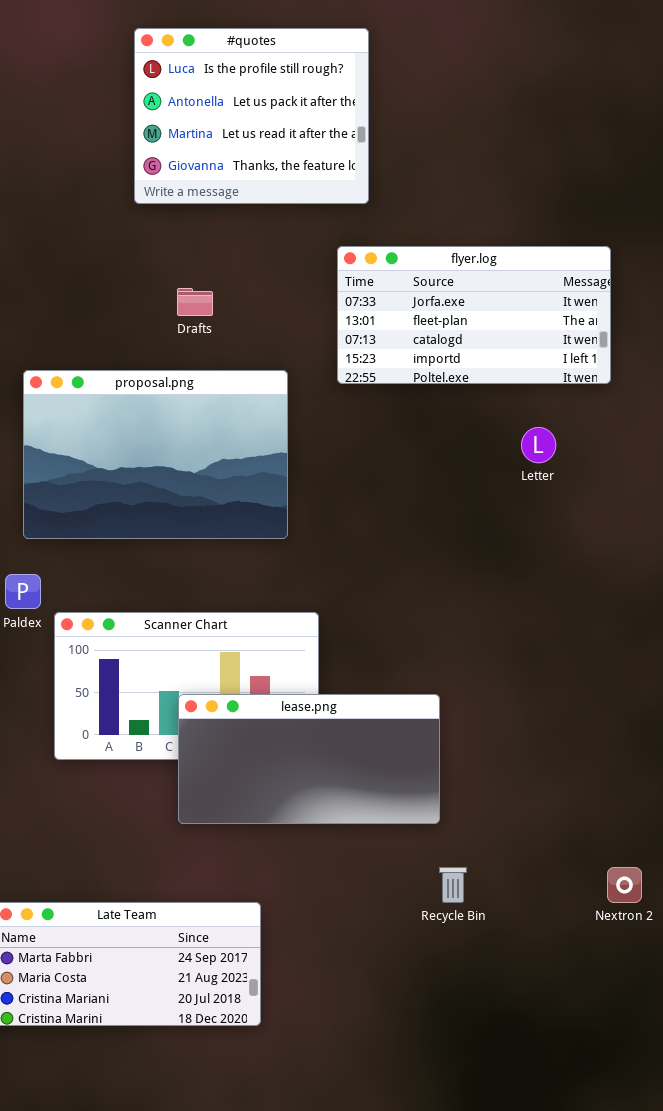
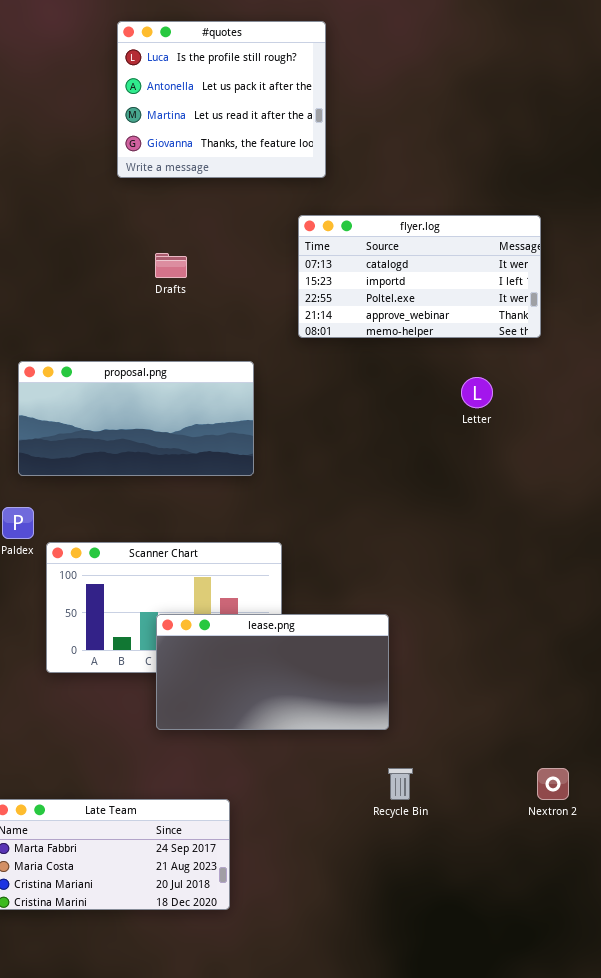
flyer.log: [337,246,611,384] -> [298,215,541,338], scrolled down 2 rows
proposal.png: [23,370,288,539] -> [18,361,254,476], resized

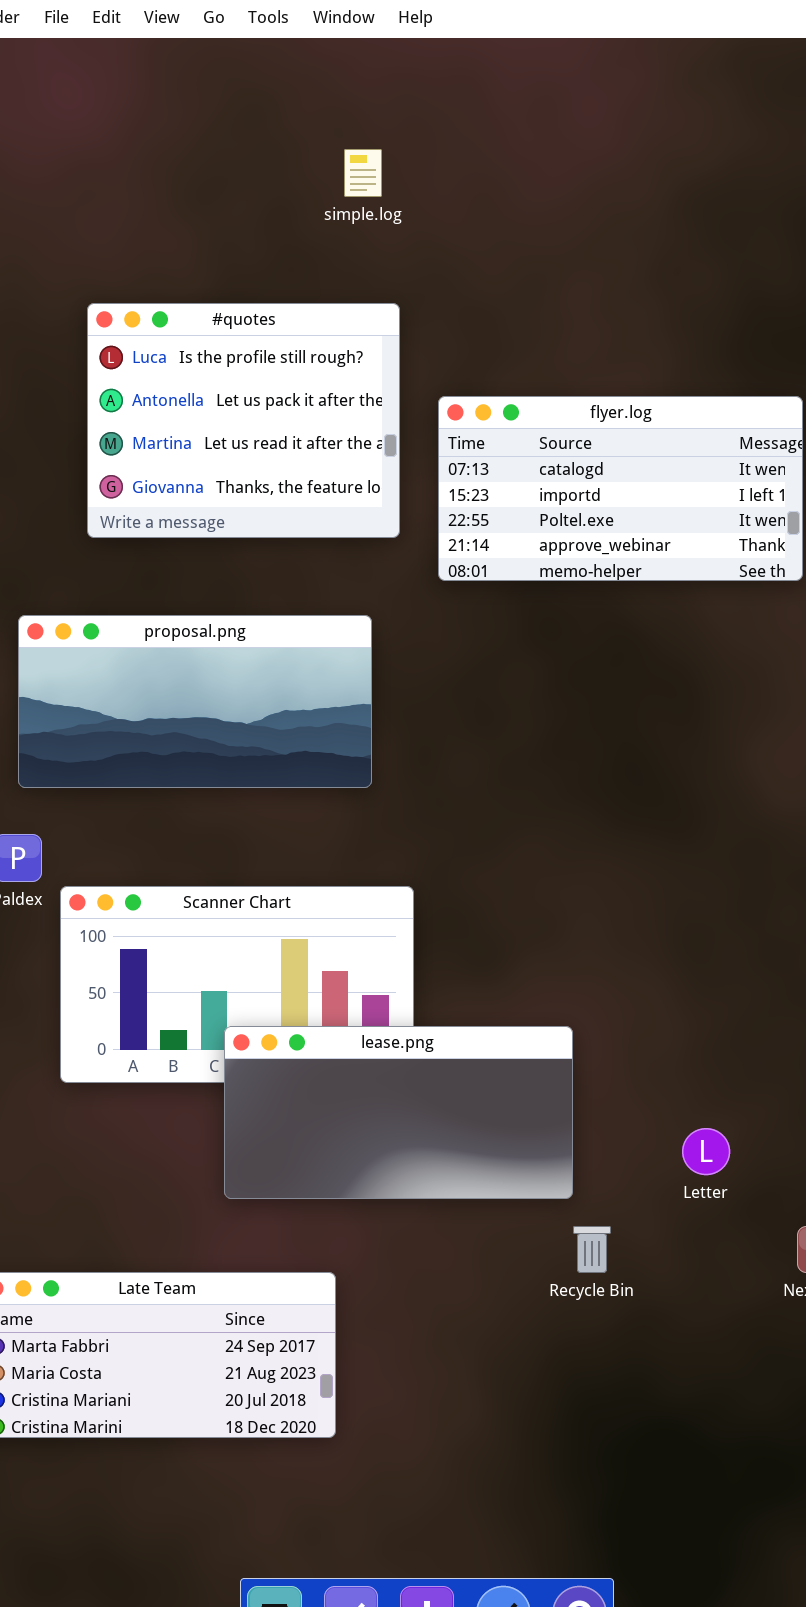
#quotes: [117,21,326,178] -> [87,303,400,538], moved
Letter: [461,377,493,408] -> [682,1128,730,1175], moved
lease.png: [156,614,389,730] -> [224,1026,573,1199], moved

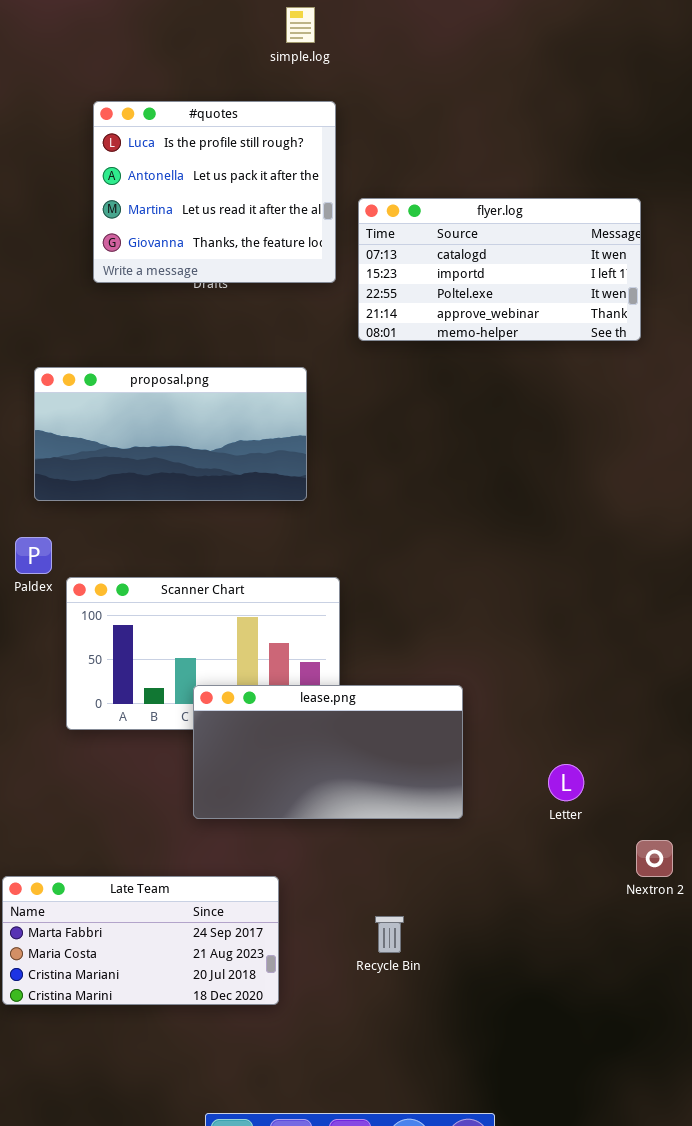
#quotes: [87,303,400,538] -> [93,101,336,283], moved
Recycle Bin: [573,1226,611,1273] -> [375,916,404,953], moved

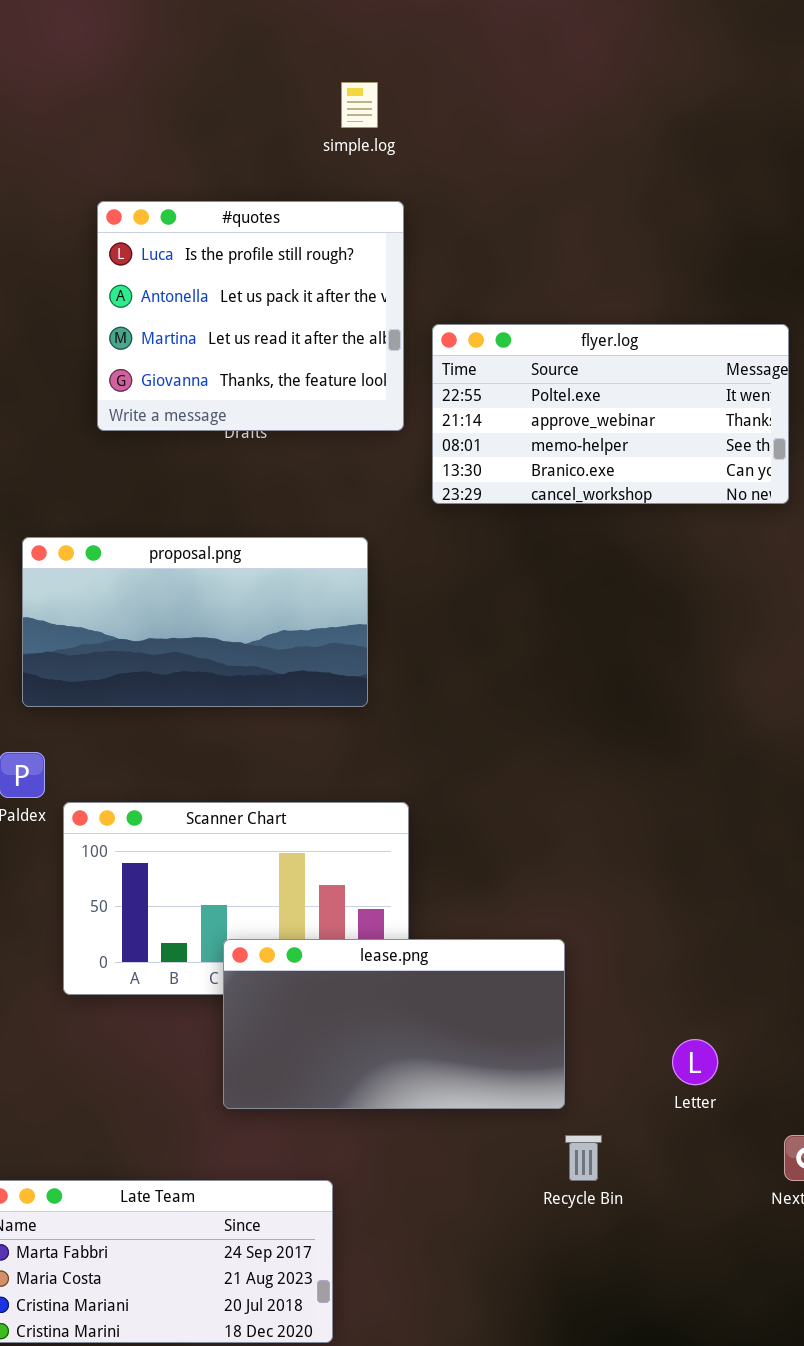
flyer.log: [358,198,641,341] -> [432,324,789,504], scrolled down 2 rows
Recycle Bin: [375,916,404,953] -> [565,1135,602,1181], moved

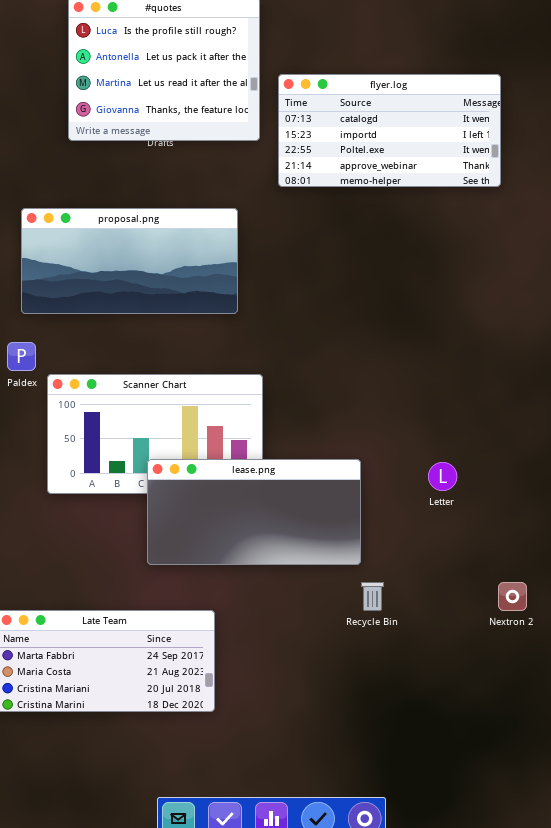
flyer.log: [432,324,789,504] -> [278,74,501,187], scrolled up 2 rows
Letter: [672,1039,718,1085] -> [428,462,457,491], moved

